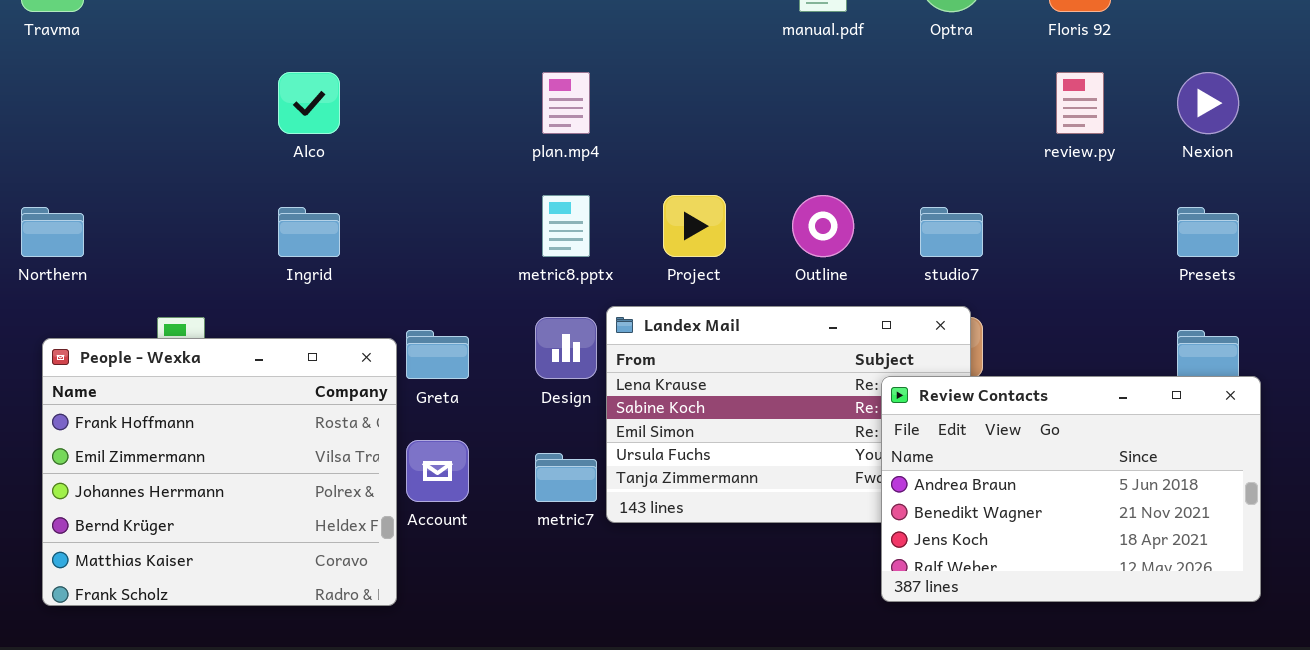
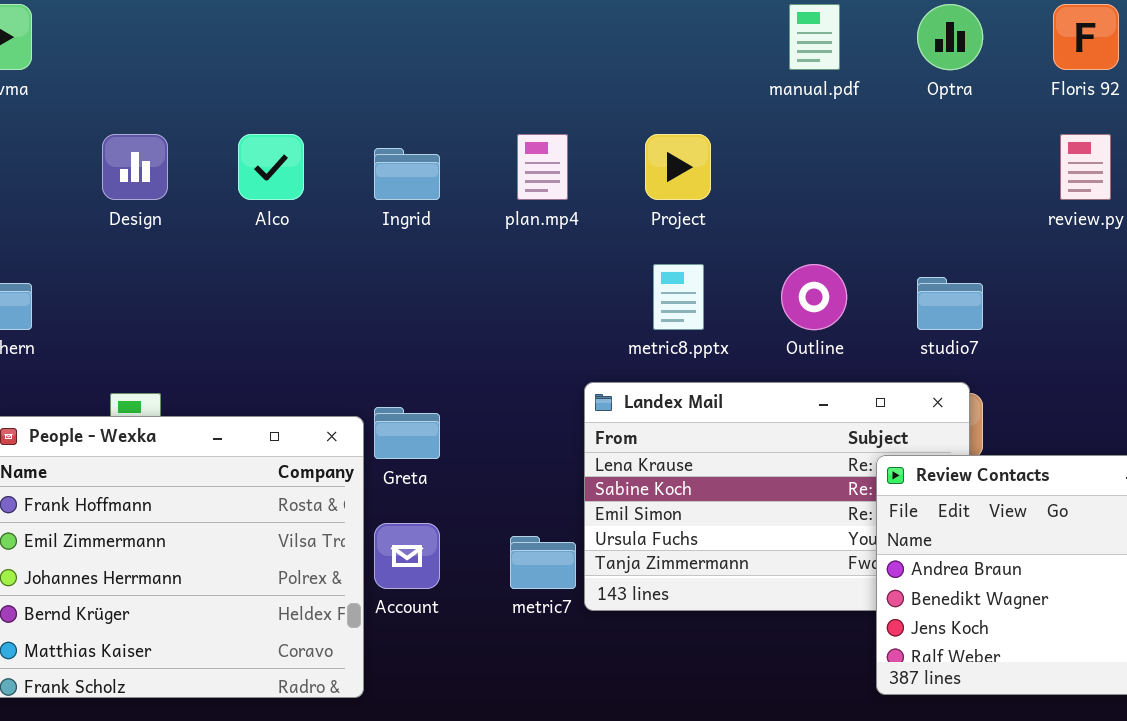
metric8.pptx: [542,195,590,257] -> [653,264,704,330], moved
Project: [663,195,726,257] -> [645,134,711,200], moved
Ingrid: [278,207,340,257] -> [374,148,440,200], moved
Design: [535,317,597,379] -> [102,134,168,200], moved

